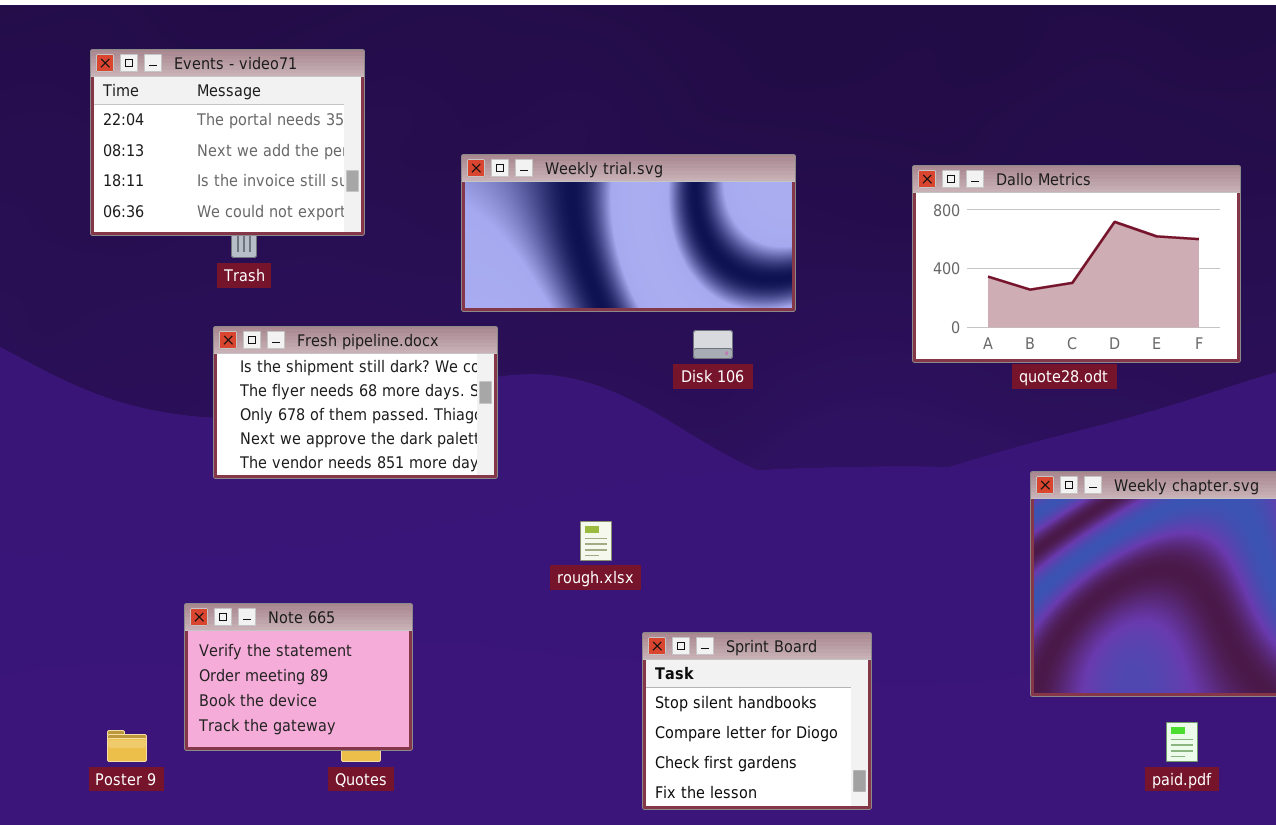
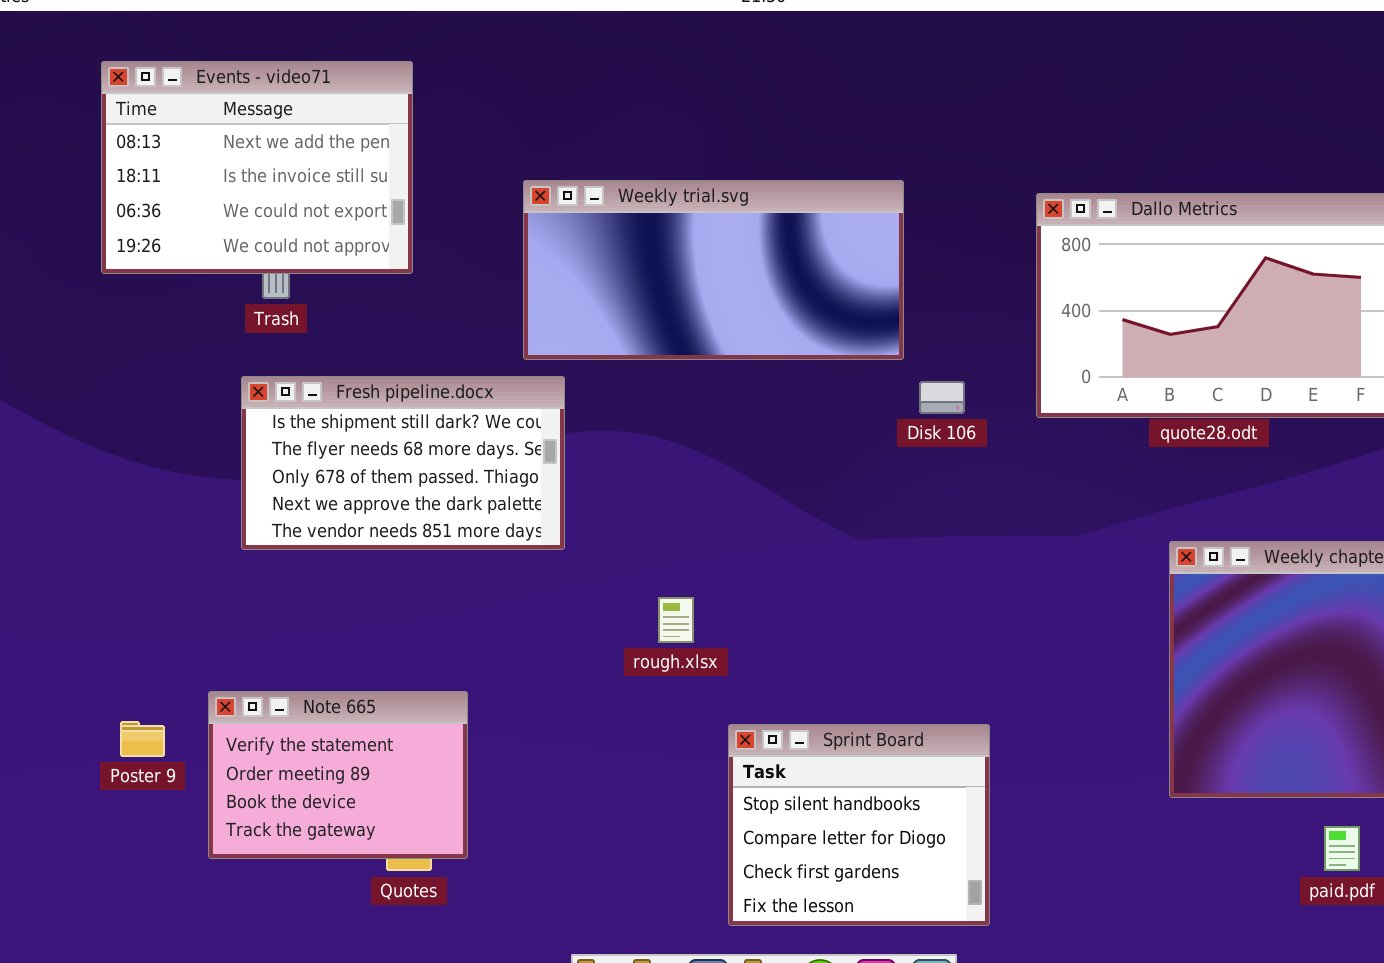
Events - video71: [90,49,365,236] -> [101,61,413,274], scrolled down 1 row
Disk 106: [693,330,733,359] -> [919,381,965,414], moved
Poster 9: [107,730,147,762] -> [120,721,165,757], moved

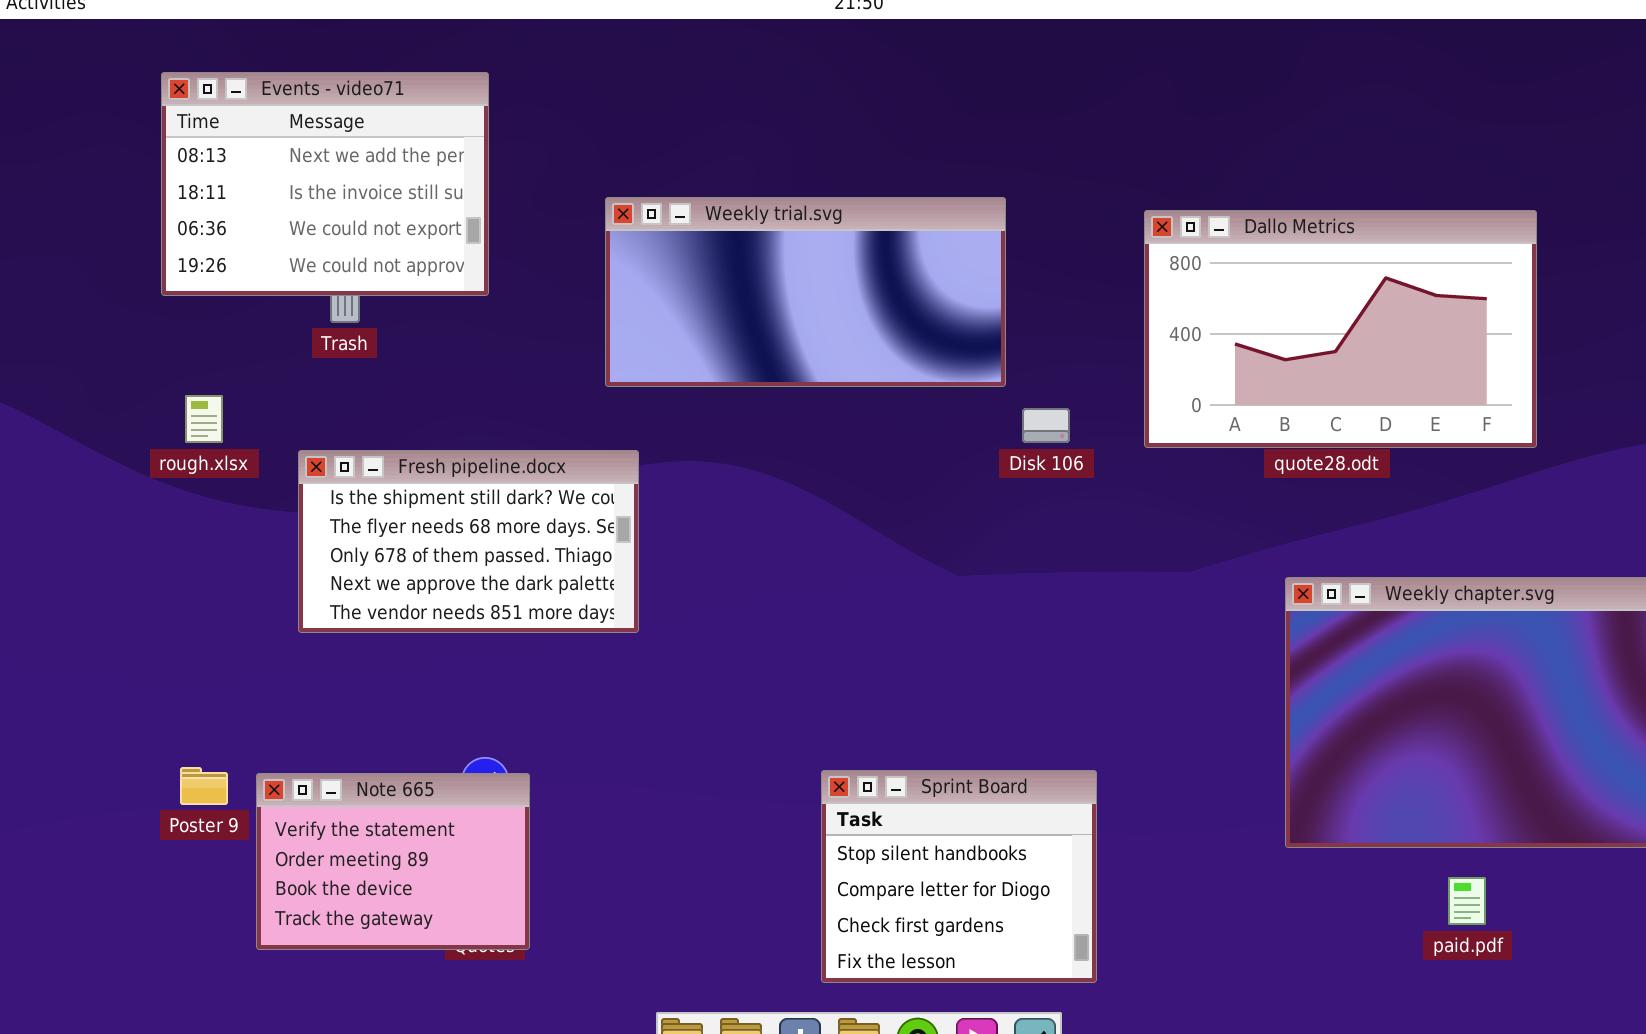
Fresh pipeline.docx: [241,376,565,550] -> [298,450,639,633], moved
rough.xlsx: [658,597,694,643] -> [185,395,223,443], moved
Note 665: [208,691,468,859] -> [256,773,530,950], moved

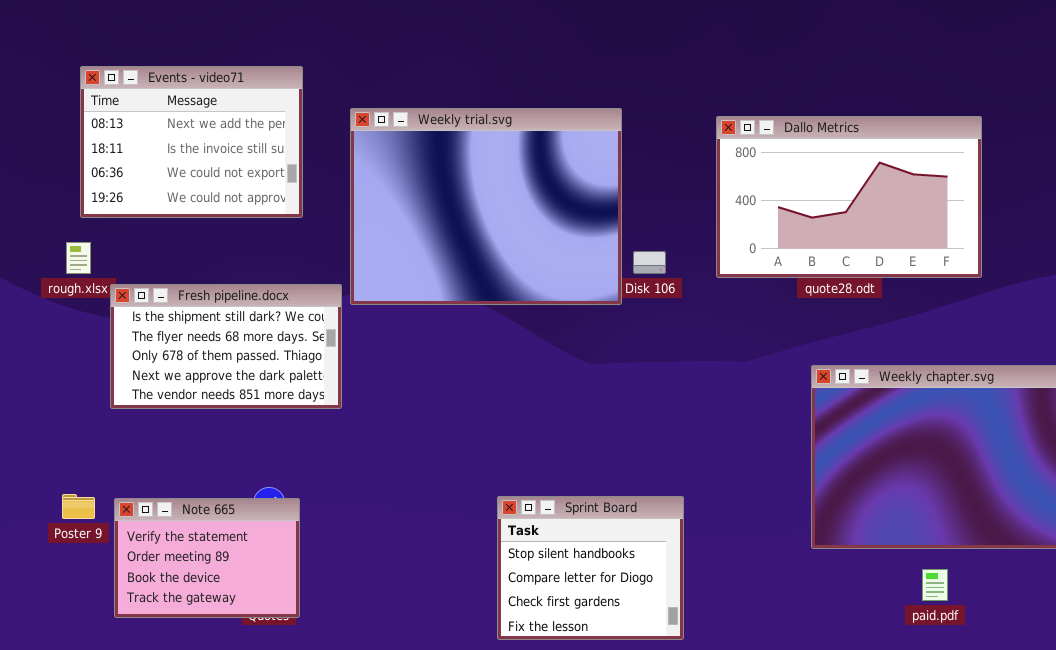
Events - video71: [161,72,489,296] -> [80,66,303,218], moved
Weekly trial.svg: [605,197,1006,387] -> [350,108,622,305], resized
Fresh pipeline.docx: [298,450,639,633] -> [110,284,342,409], moved

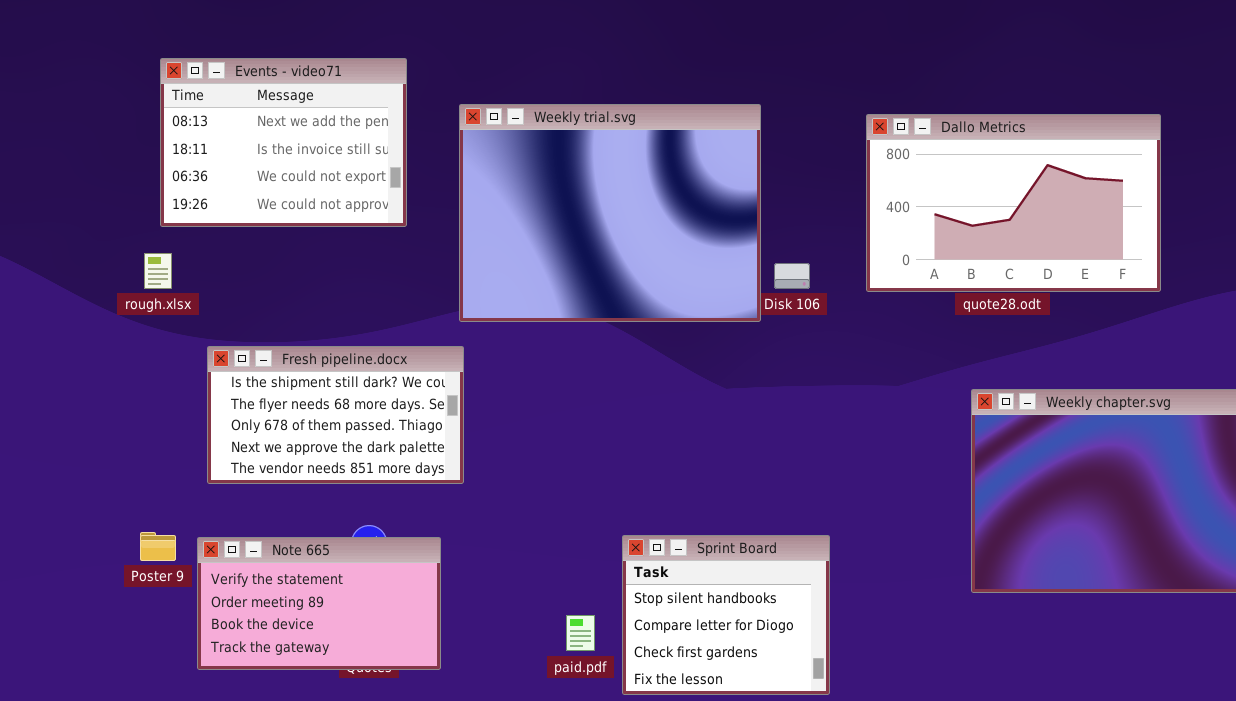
Fresh pipeline.docx: [110,284,342,409] -> [207,346,464,484], moved
Note 665: [114,498,300,618] -> [197,537,441,670], resized
paid.pdf: [922,569,948,601] -> [566,615,595,651], moved

